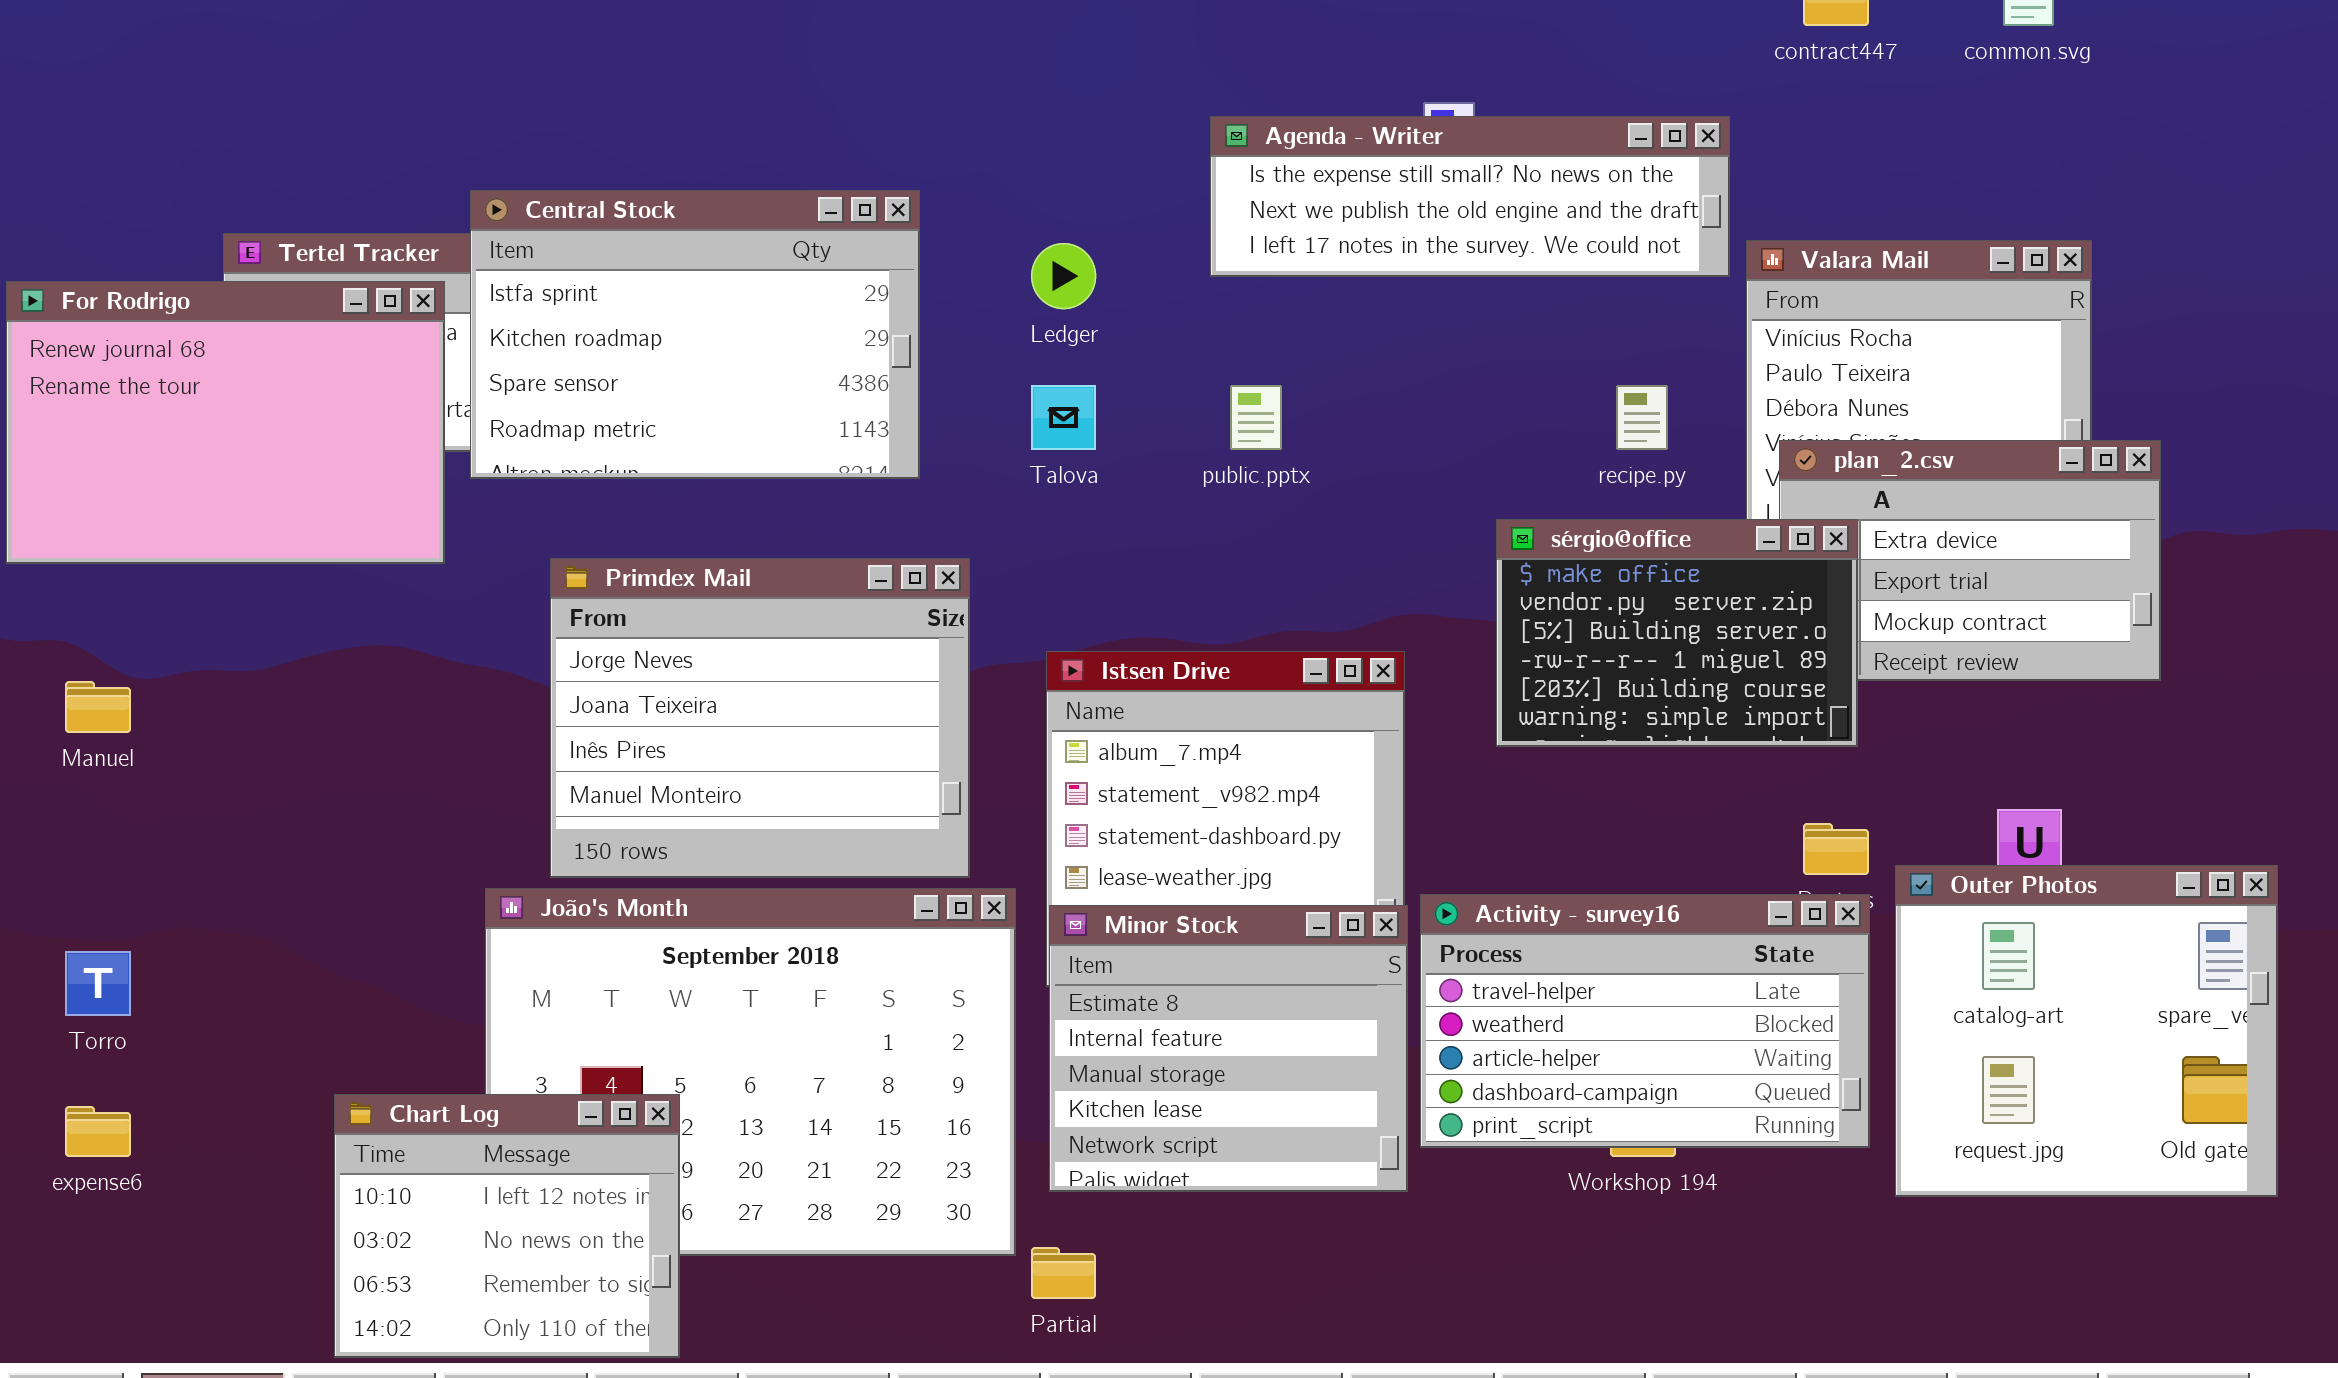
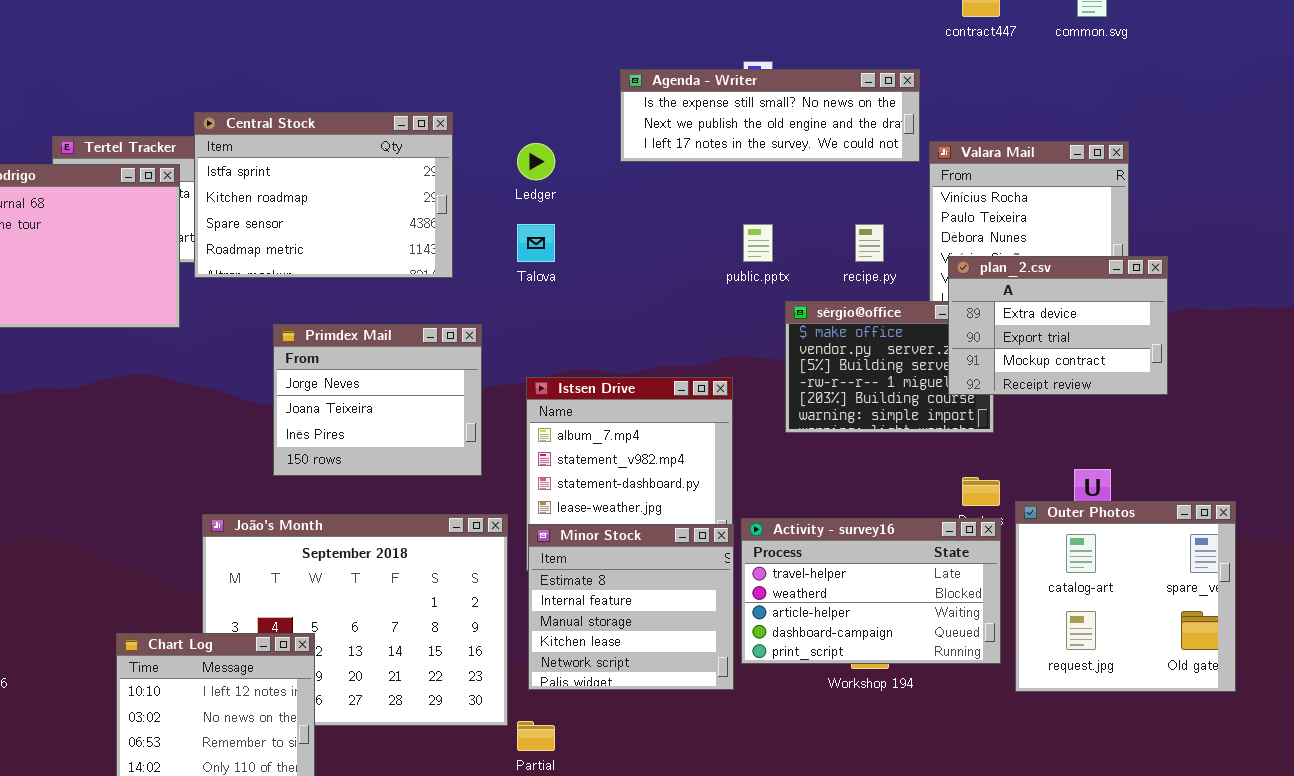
public.pptx: [1230,385,1282,450] -> [743,224,773,262], moved
plan_2.csv: [1779,440,2161,681] -> [948,256,1168,395], raised
Primdex Mail: [550,558,970,878] -> [273,324,482,476], resized

